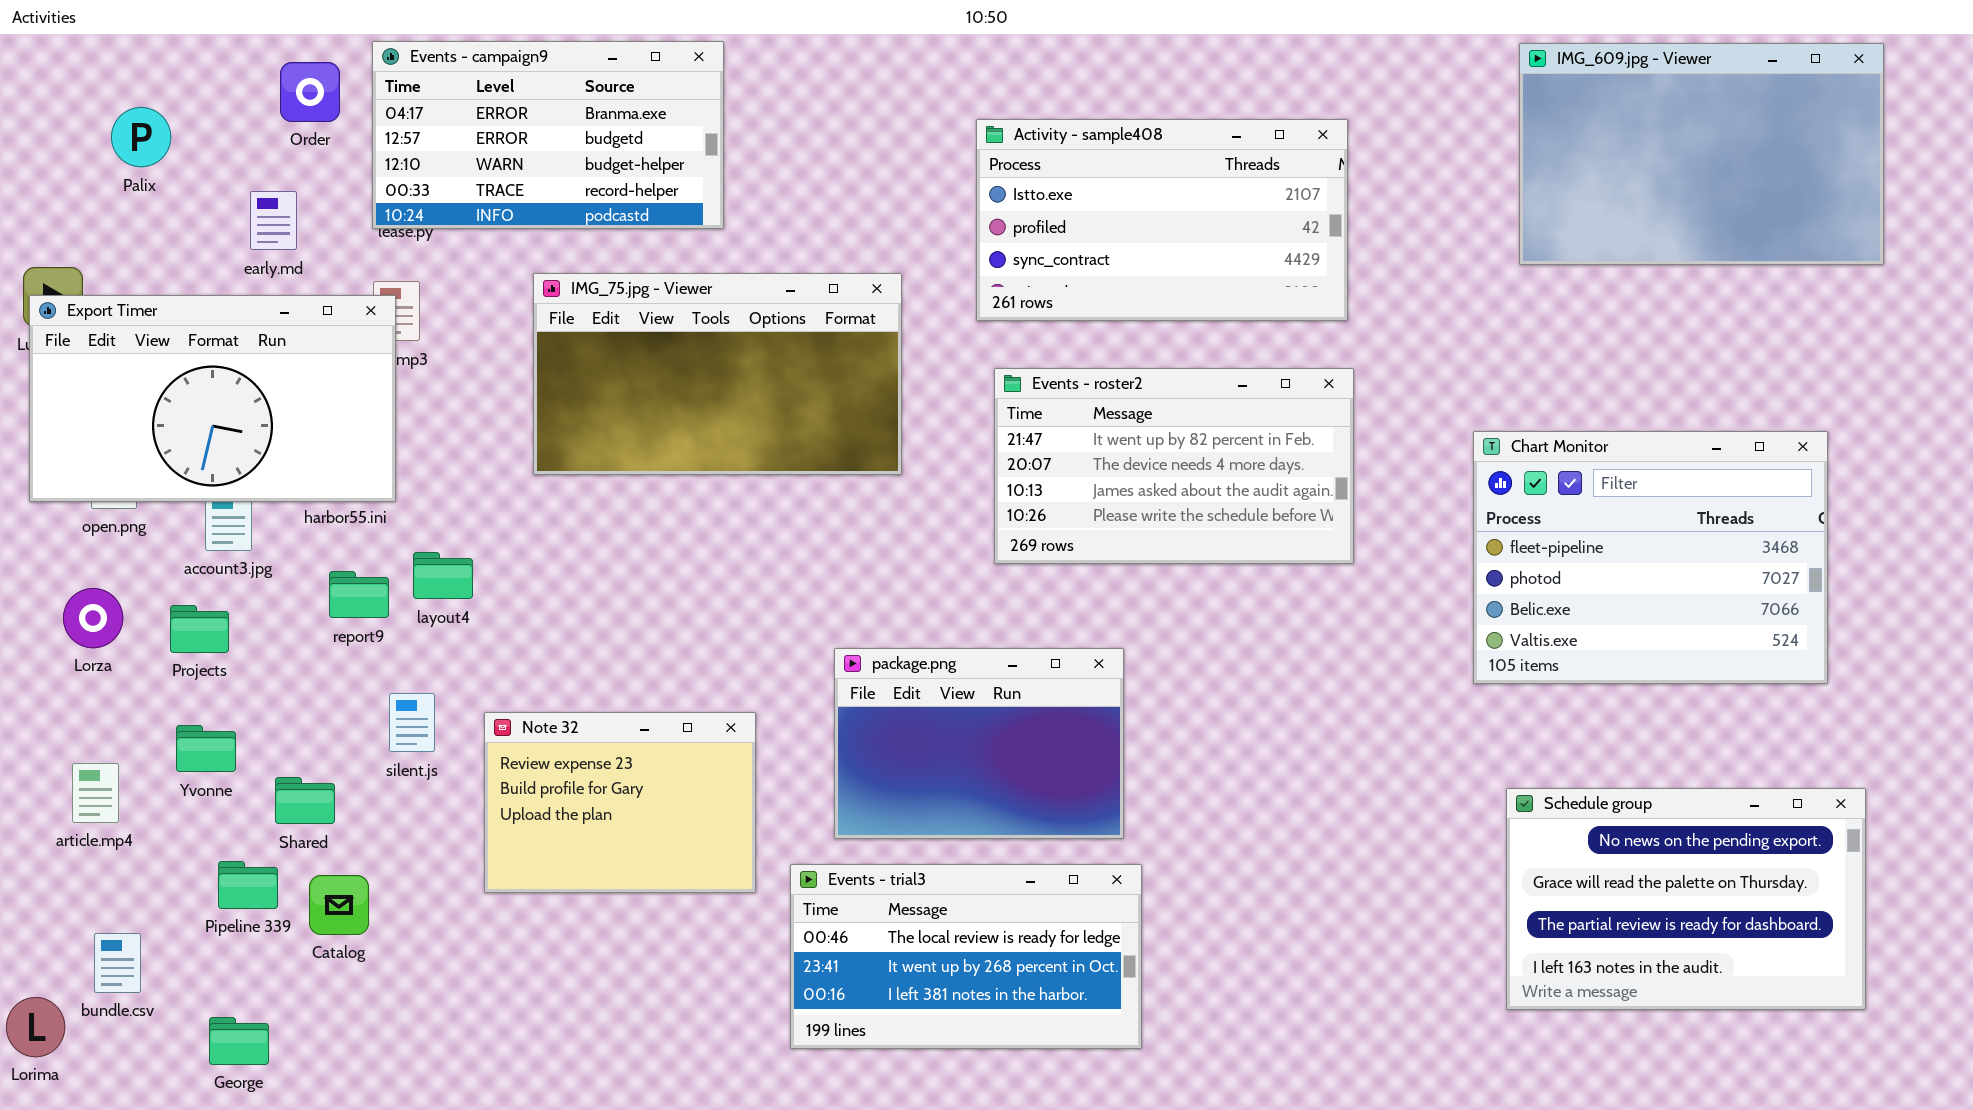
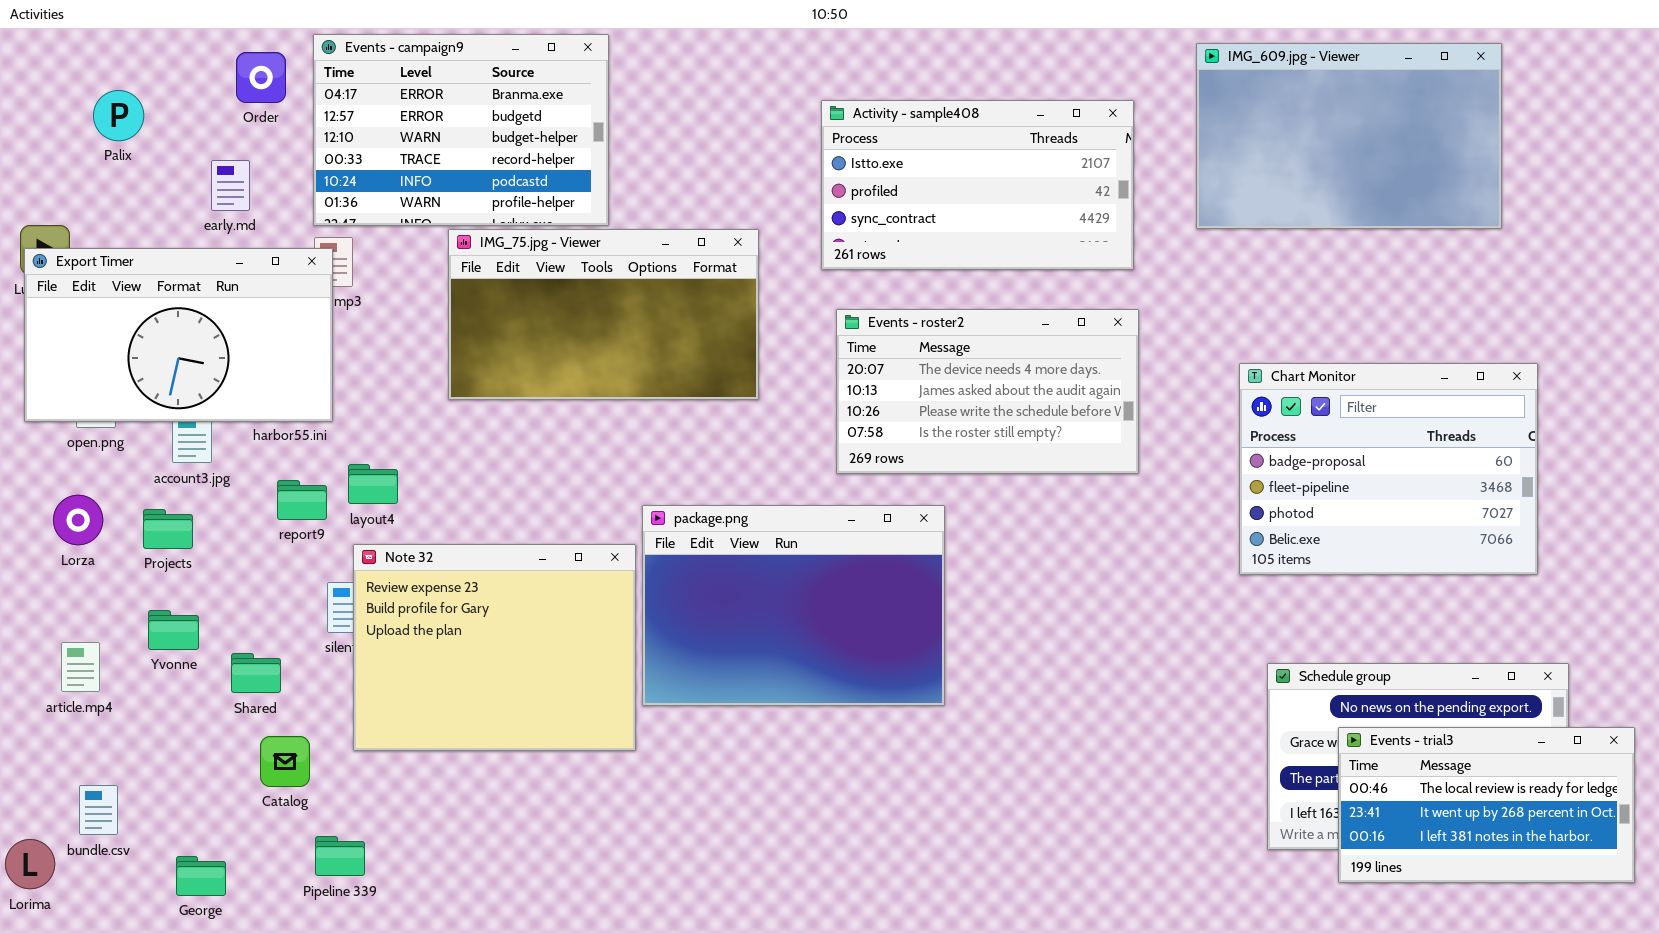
Events - campaign9: [372,41,724,229] -> [313,34,609,226], resized
IMG_609.jpg - Viewer: [1519,43,1884,265] -> [1196,43,1502,229], moved
Events - roster2: [994,368,1354,564] -> [836,309,1139,474], scrolled down 1 row
Chart Monitor: [1473,431,1828,684] -> [1239,363,1538,575], scrolled up 1 row
package.png: [834,648,1124,839] -> [642,505,945,706], resized
Note 32: [484,712,756,893] -> [353,544,636,751], resized
Pipeline 339: [218,861,278,909] -> [315,836,365,876], moved
Events - trial3: [790,864,1142,1049] -> [1338,727,1635,883], moved

